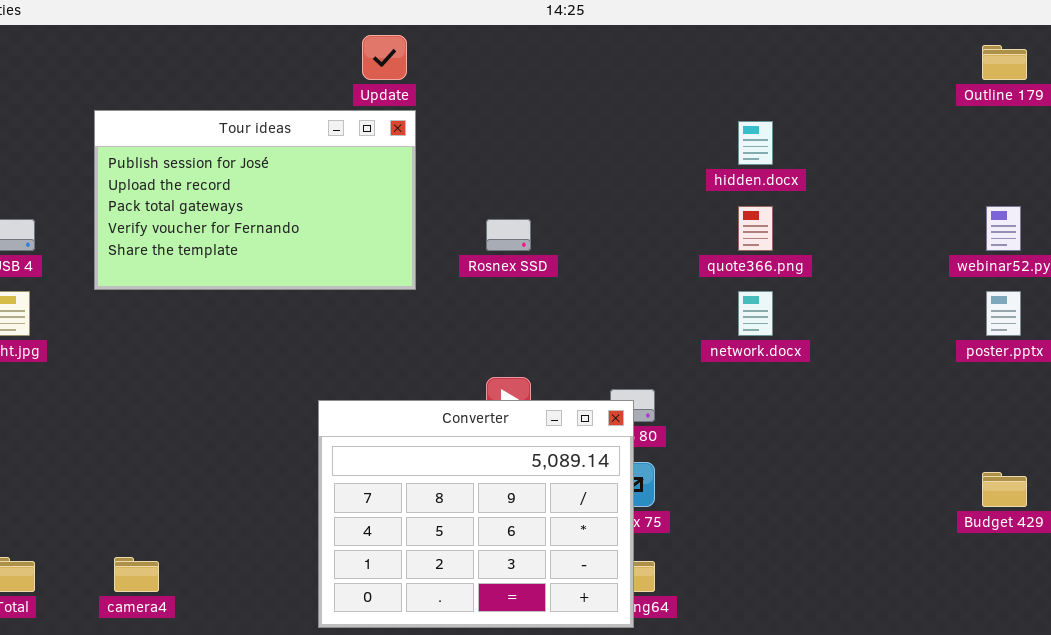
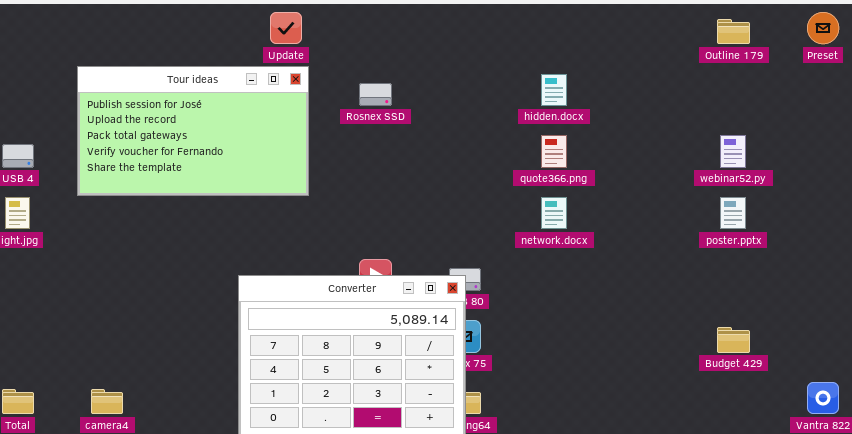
Rosnex SSD: [486,219,531,251] -> [359,83,392,106], moved

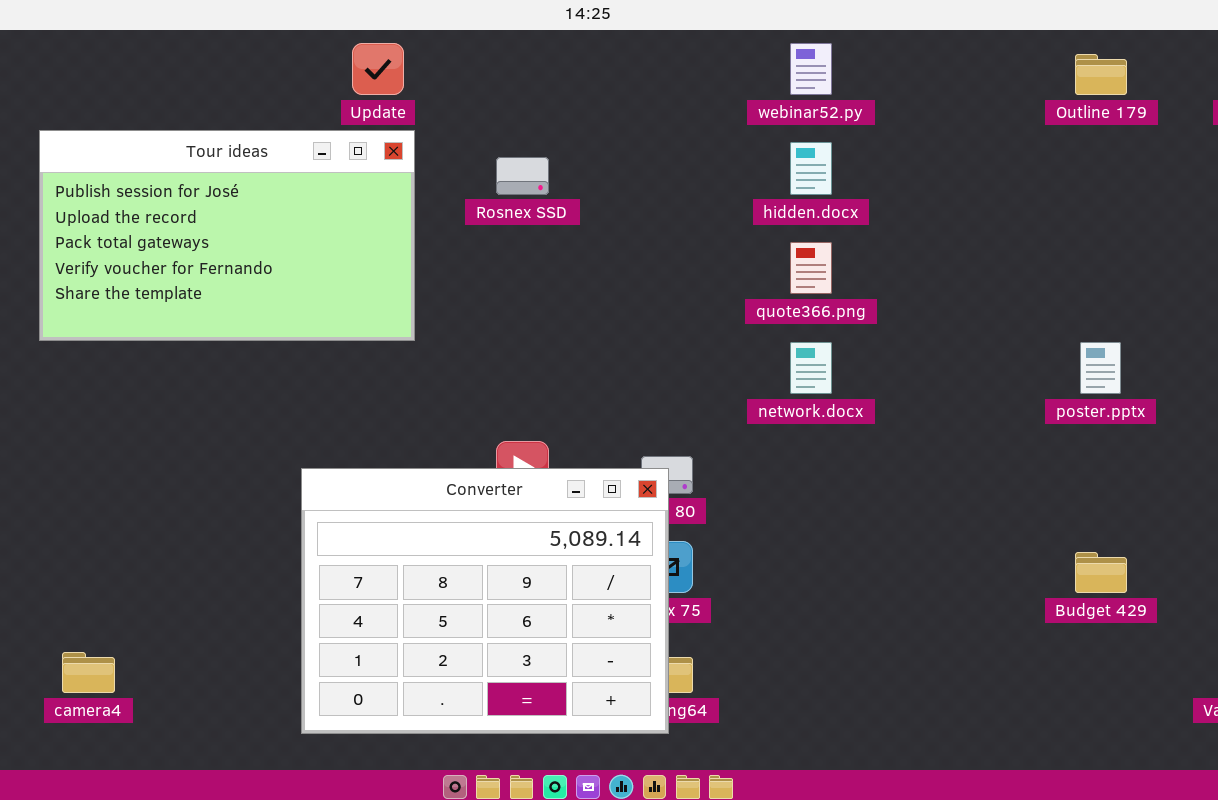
webinar52.py: [720,135,746,168] -> [790,43,832,95], moved

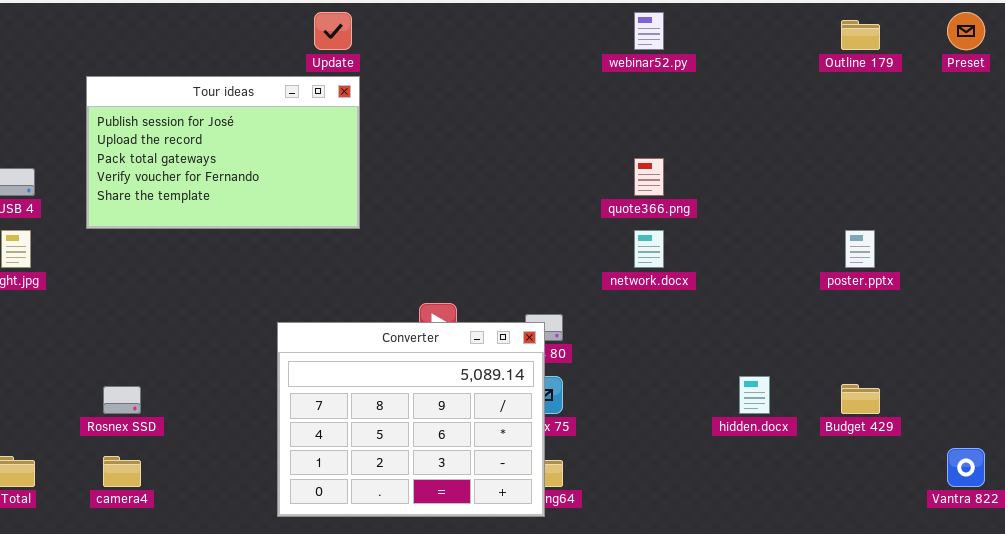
hidden.docx: [790,142,832,195] -> [739,376,770,414], moved
Rosnex SSD: [496,157,549,195] -> [103,386,141,414], moved

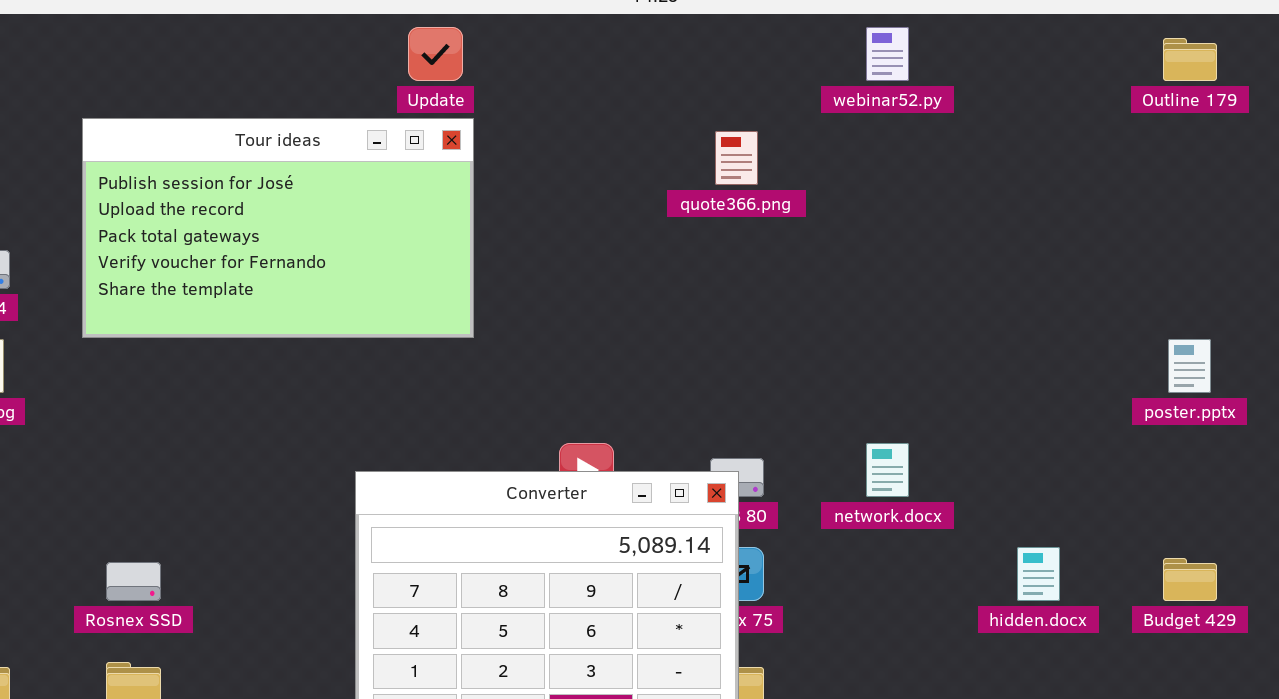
quote366.png: [634,158,664,196] -> [715,131,758,185], moved
network.docx: [634,230,664,268] -> [866,443,909,497], moved

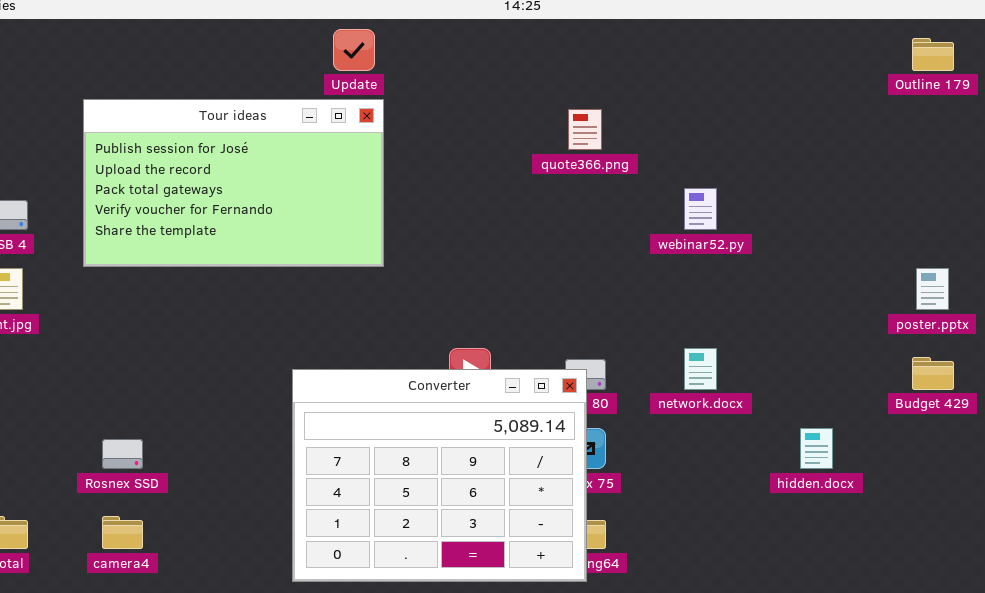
webinar52.py: [866,27,909,81] -> [684,188,717,230], moved
Budget 429: [1163,558,1217,601] -> [912,357,954,390], moved

